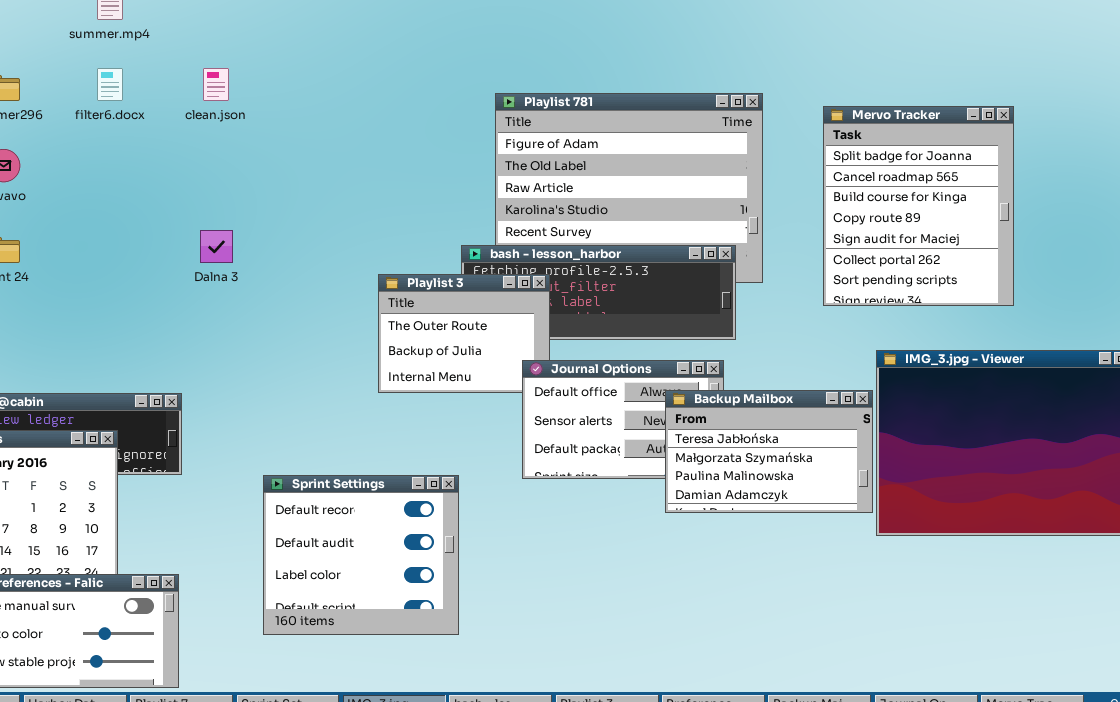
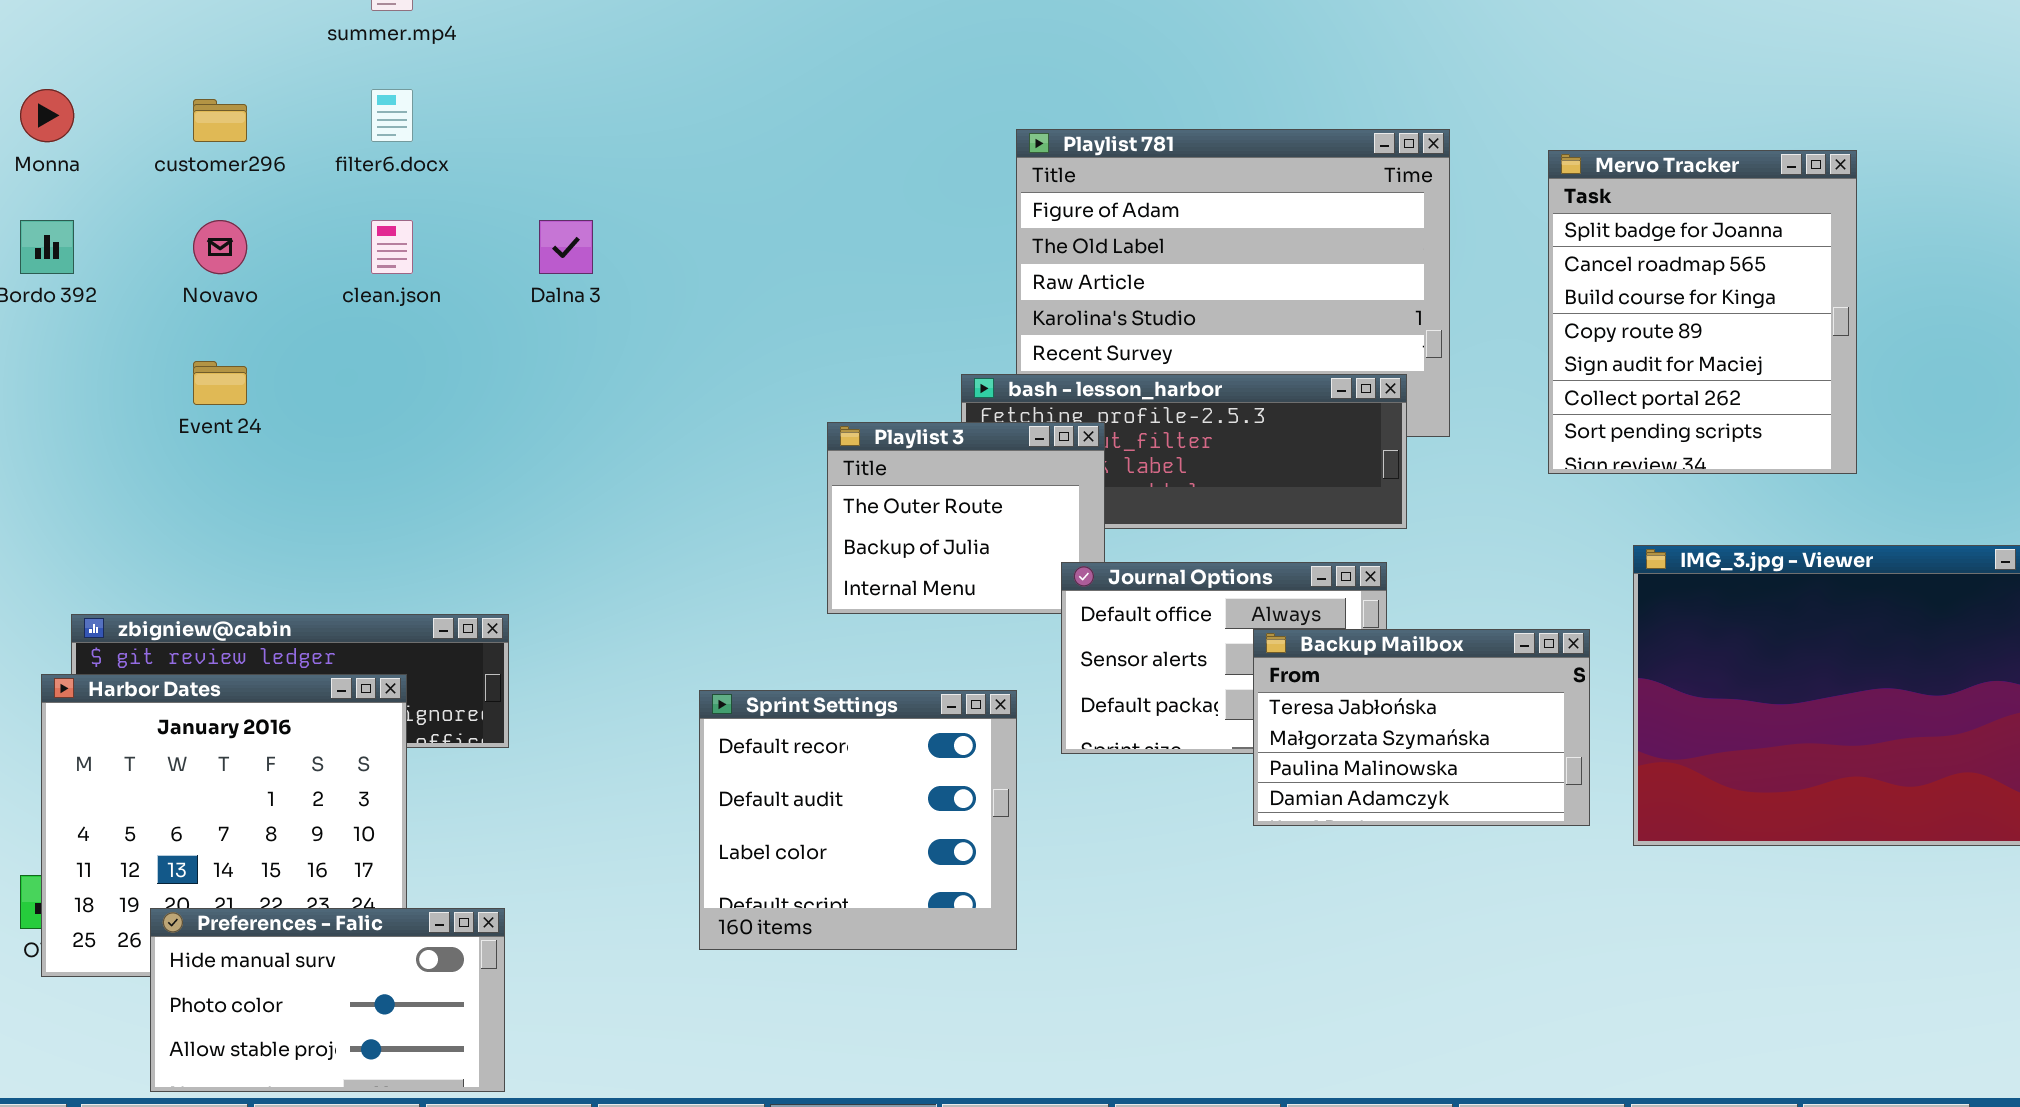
clean.json: [203,68,229,101] -> [371,220,413,274], moved
Dalna 3: [200,230,233,263] -> [539,220,593,274], moved
Backup Mailbox: [665,390,873,513] -> [1253,629,1590,826], moved
Sprint Settings: [263,475,459,635] -> [699,690,1017,950], moved

